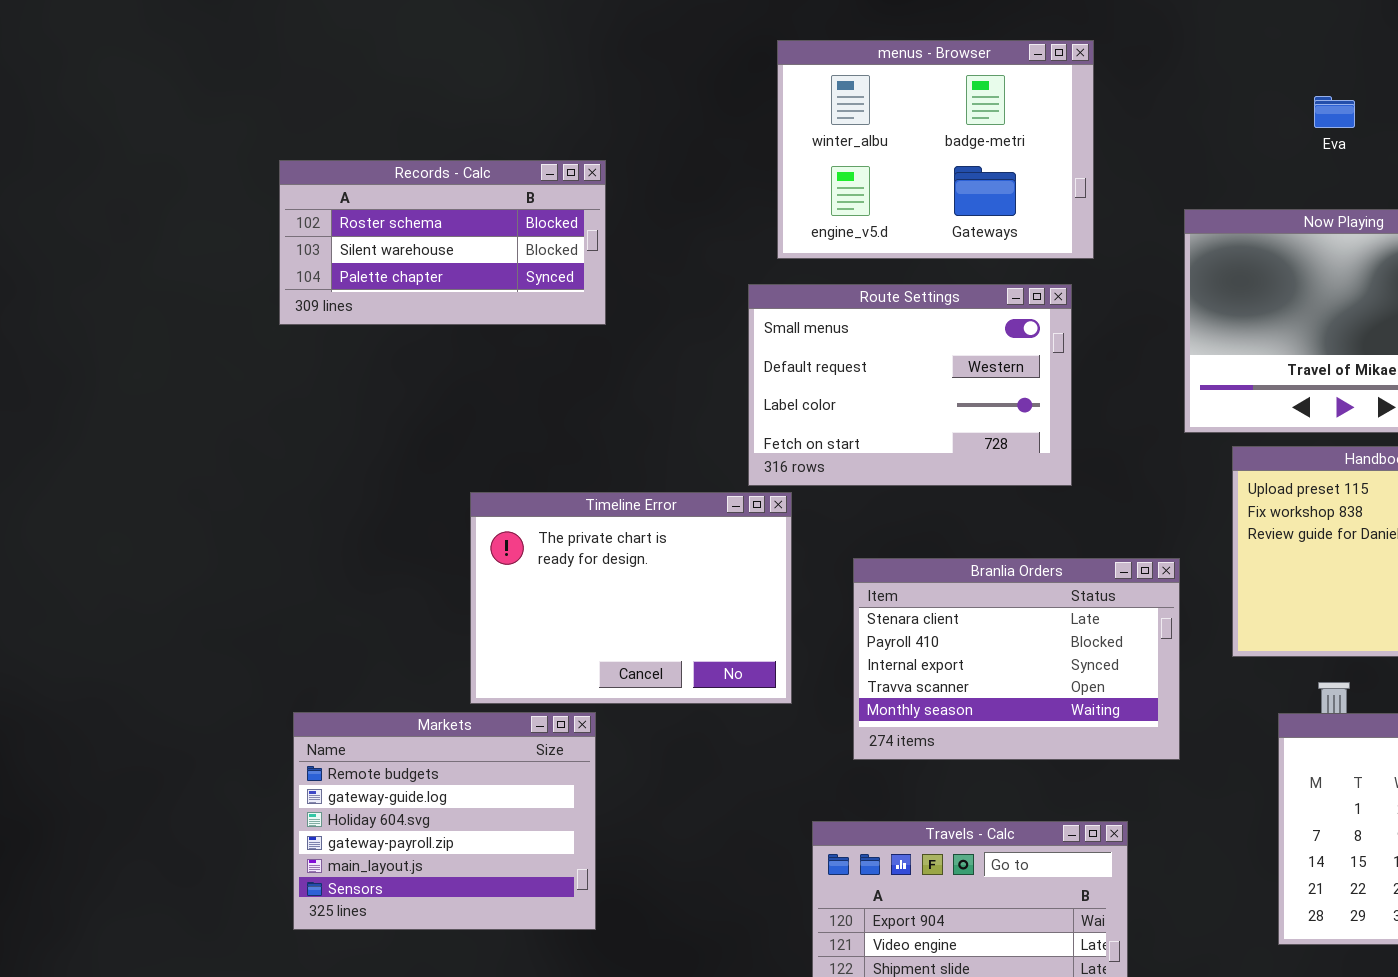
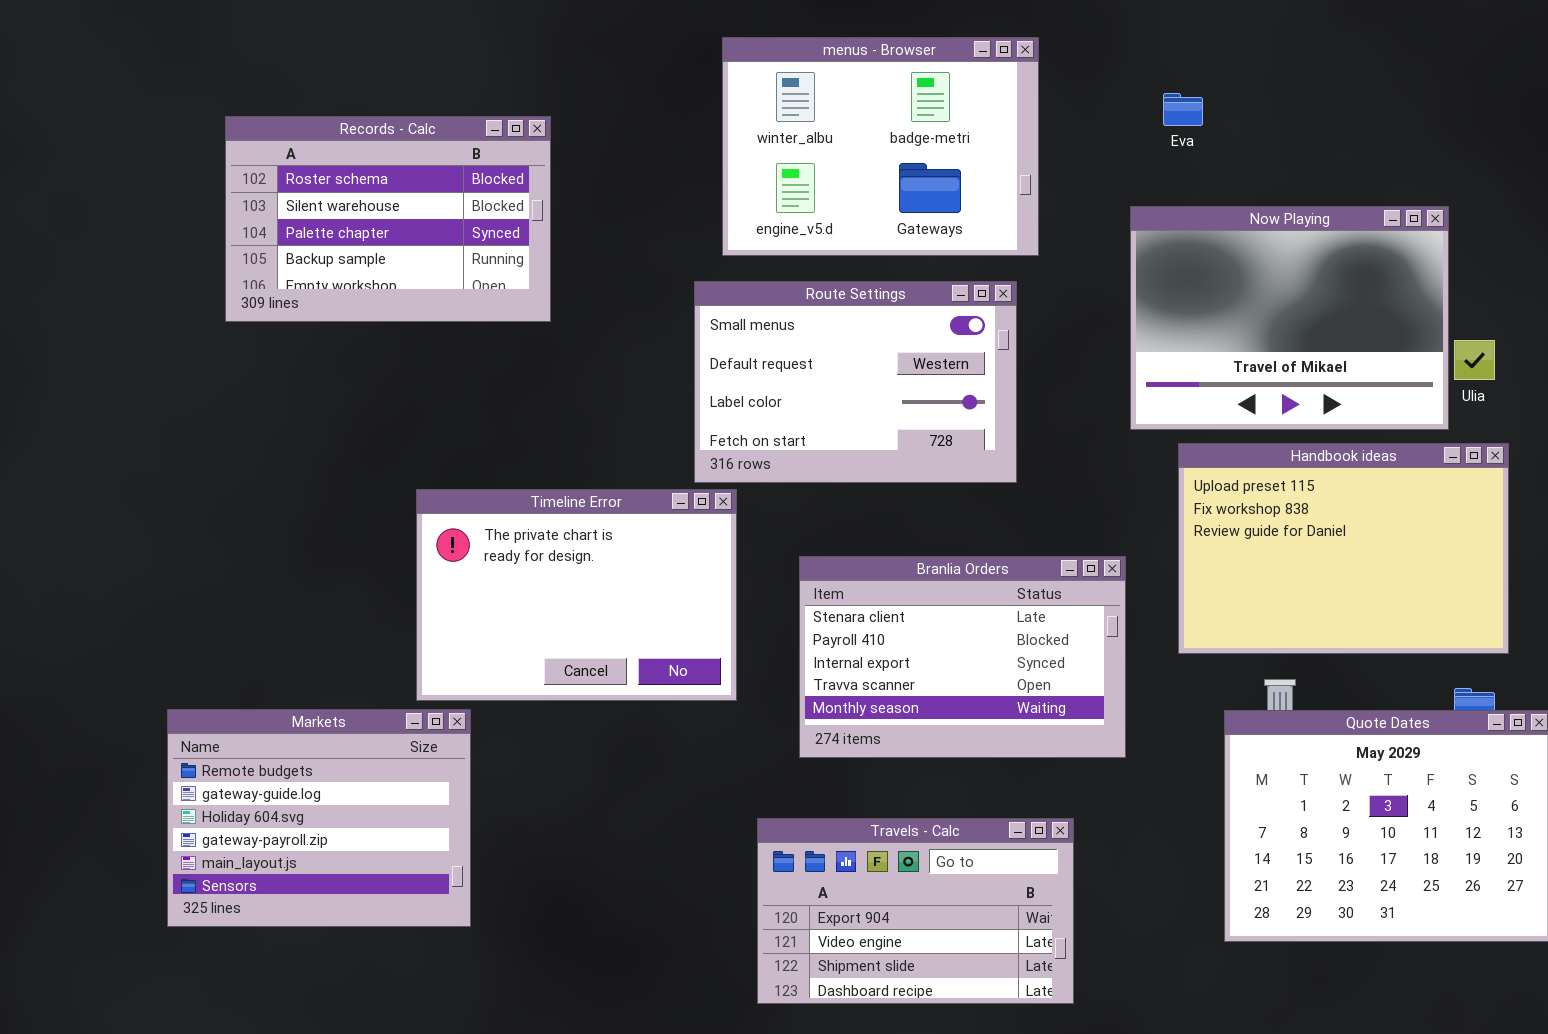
Eva: [1314,96,1355,128] -> [1163,93,1203,126], moved
Records - Calc: [279,160,606,325] -> [225,116,551,322], resized
Markets: [293,712,596,930] -> [167,709,471,927], moved

